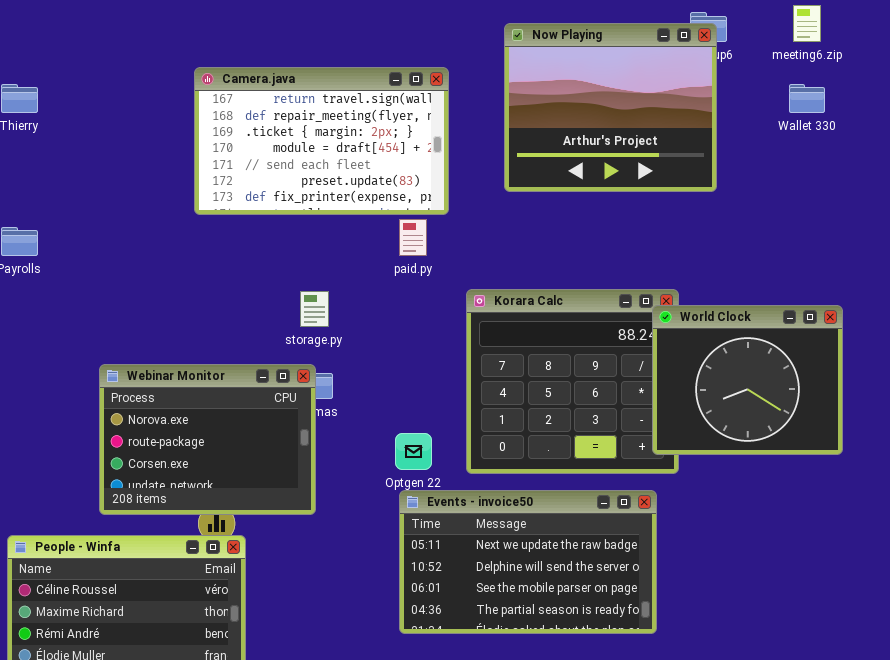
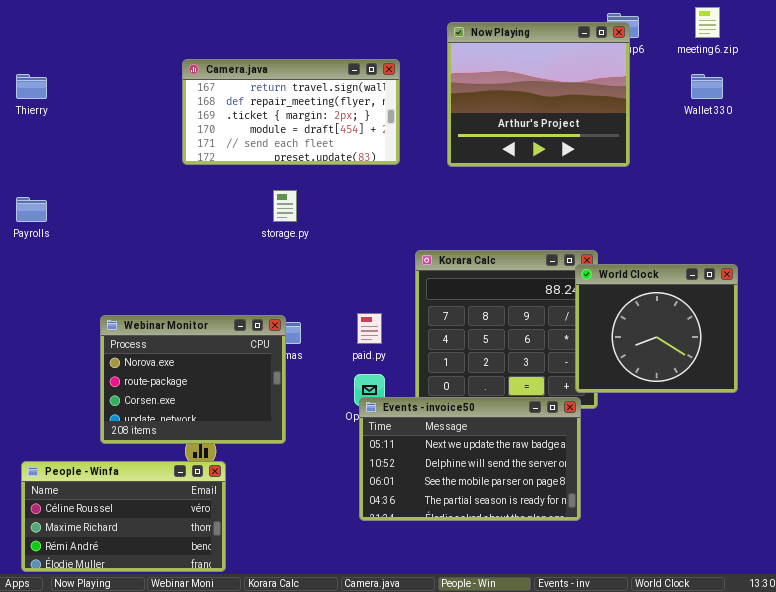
Camera.java: [194,67,449,215] -> [182,59,400,165], resized
paid.py: [399,219,427,256] -> [357,313,382,344], moved
storage.py: [300,291,329,327] -> [273,190,297,222], moved
Events - invoice50: [399,490,657,634] -> [359,397,581,521], moved

